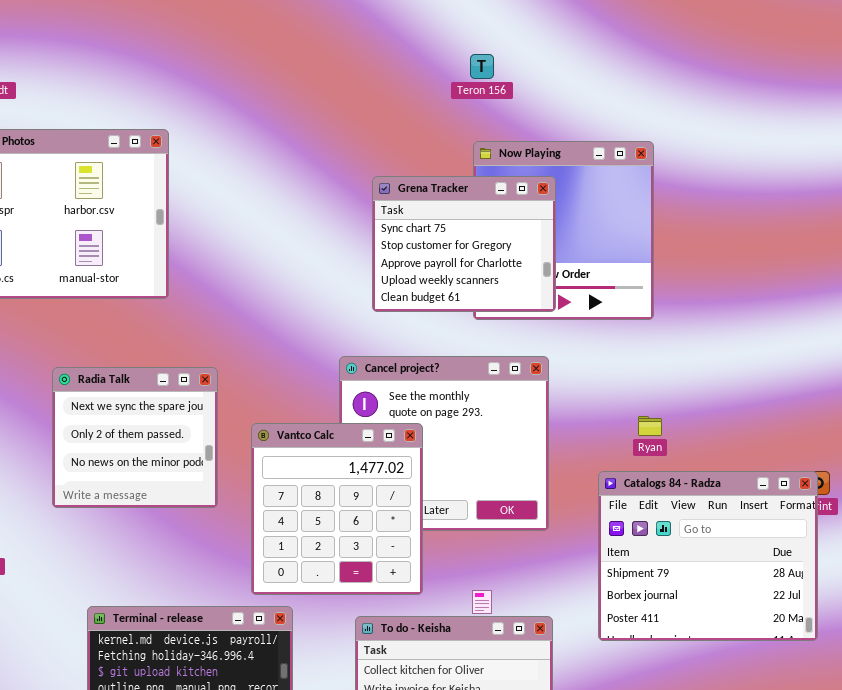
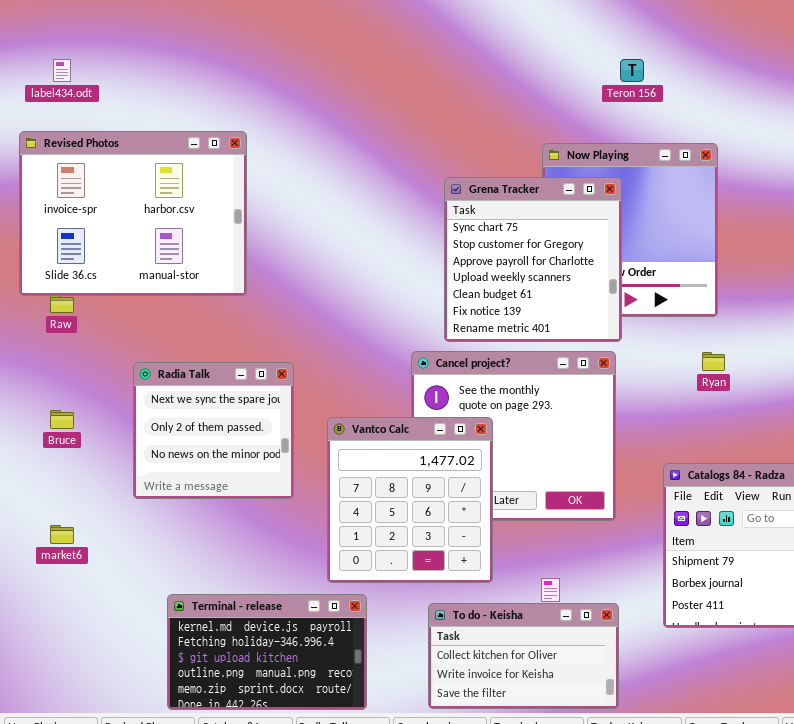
Teron 156: [470,54,494,79] -> [620,59,644,82], moved
Grena Tracker: [372,176,556,312] -> [444,177,622,342], resized
Ryan: [638,416,662,436] -> [702,352,725,371], moved

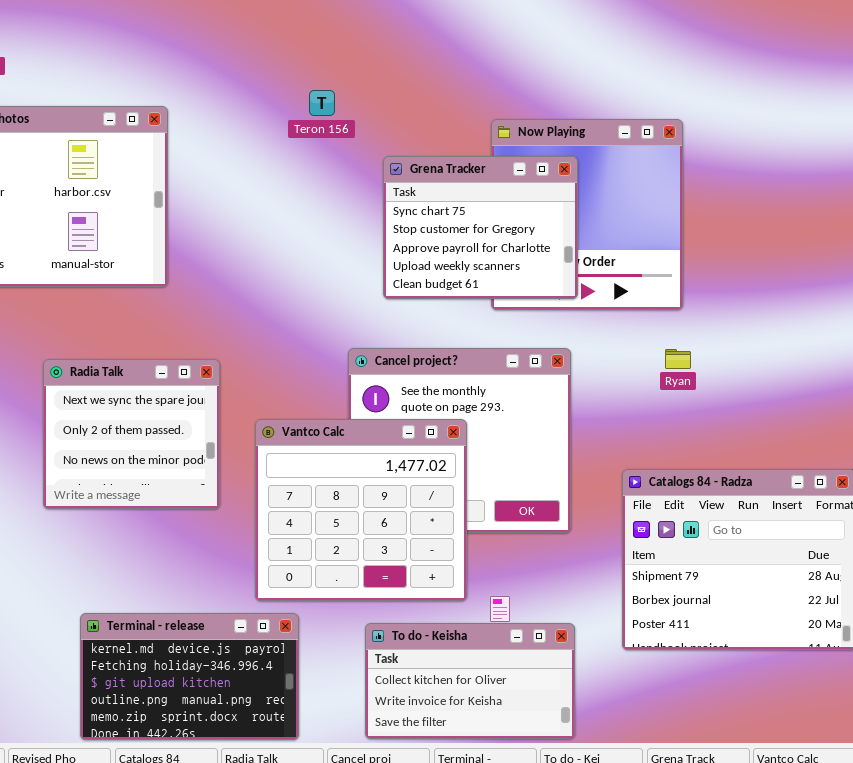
Teron 156: [620,59,644,82] -> [309,90,335,116], moved
Grena Tracker: [444,177,622,342] -> [383,156,578,299], resized
Vantco Calc: [327,417,493,583] -> [255,419,467,601], resized

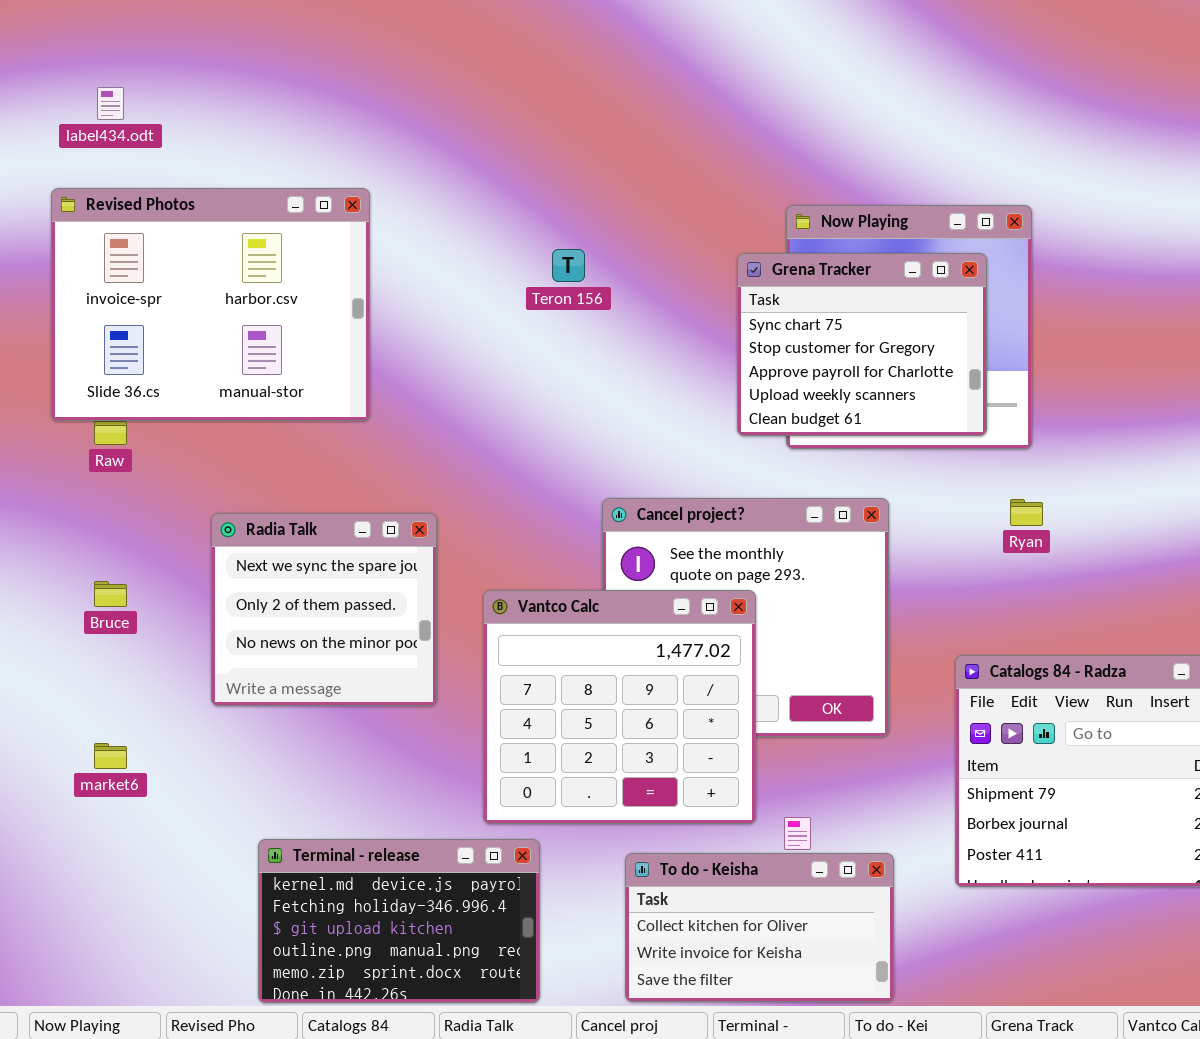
Teron 156: [309,90,335,116] -> [552,249,585,282], moved
Grena Tracker: [383,156,578,299] -> [737,253,987,436], moved

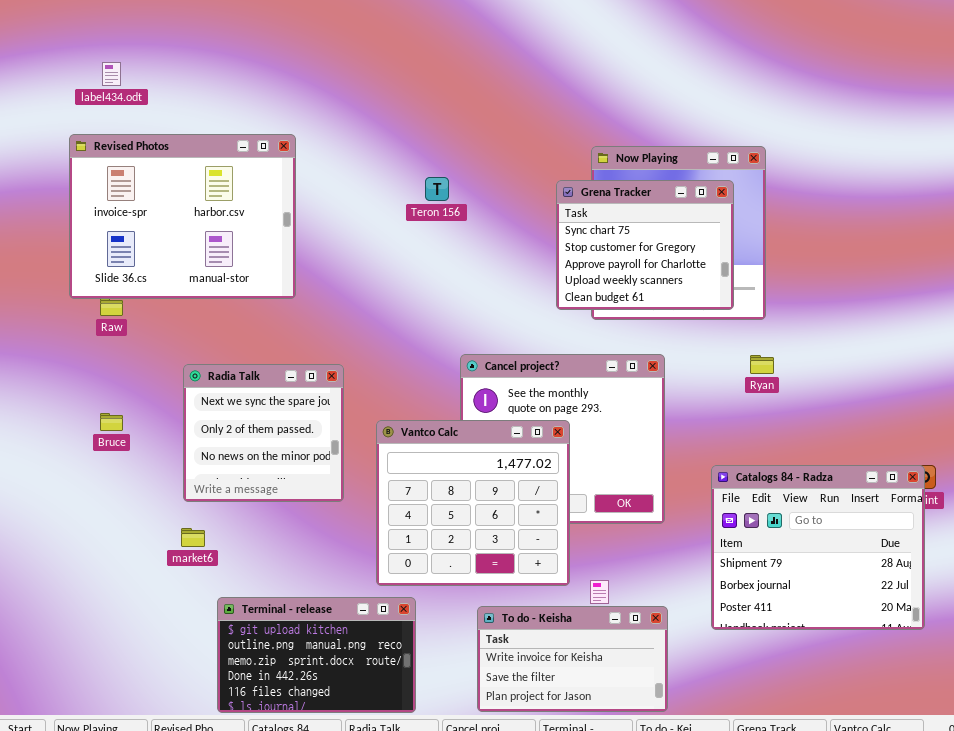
market6: [94,743,127,769] -> [181,528,205,547], moved
Terminal - release: [258,839,540,1003] -> [217,597,416,713], scrolled down 2 rows
To do - Keisha: [625,853,894,1002] -> [477,606,668,712], scrolled down 1 row

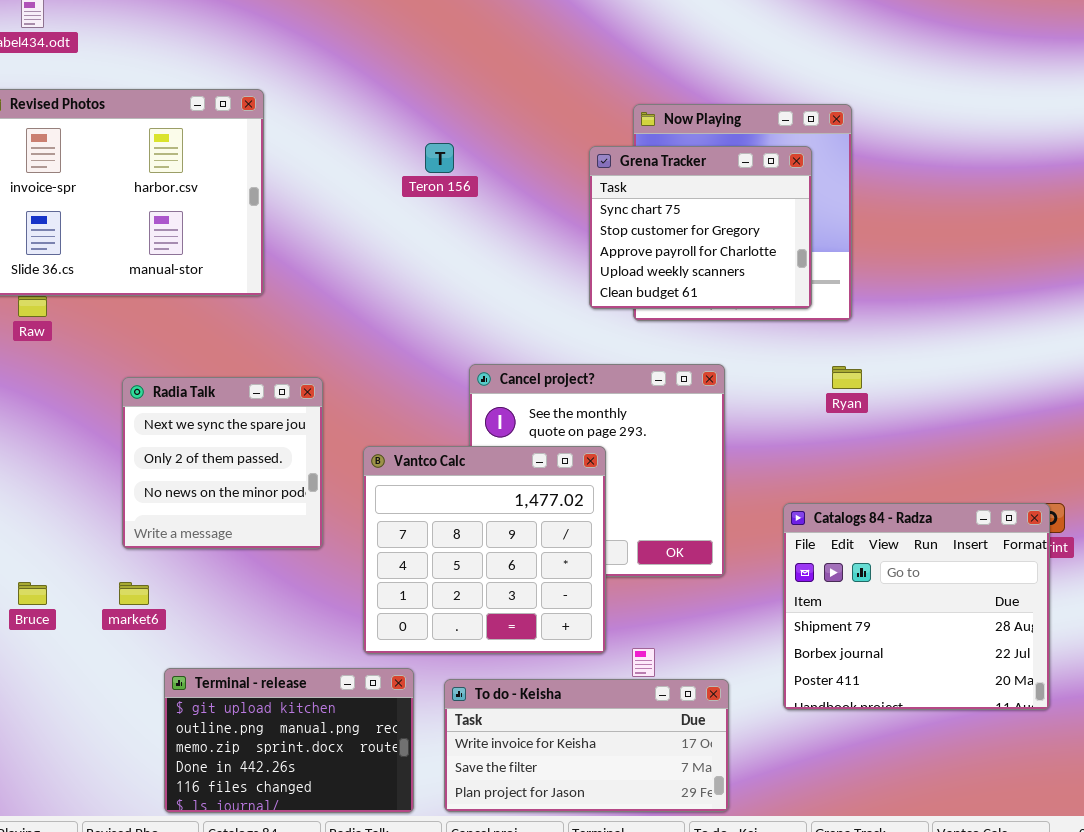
Bruce: [100,413,123,431] -> [18,582,47,605], moved
To do - Keisha: [477,606,668,712] -> [444,679,729,812], resized

